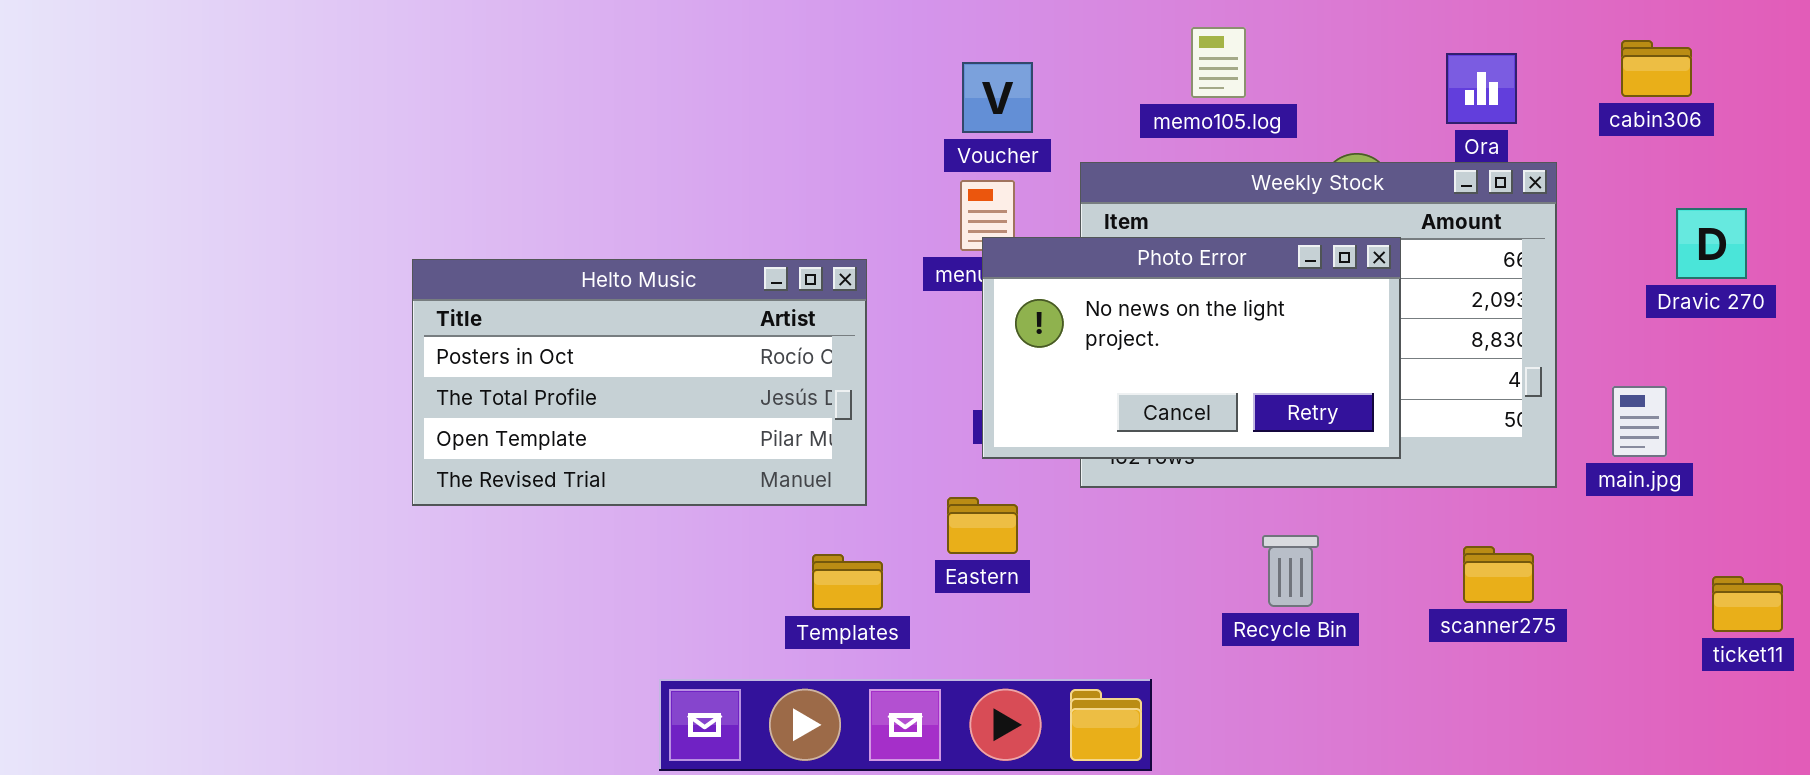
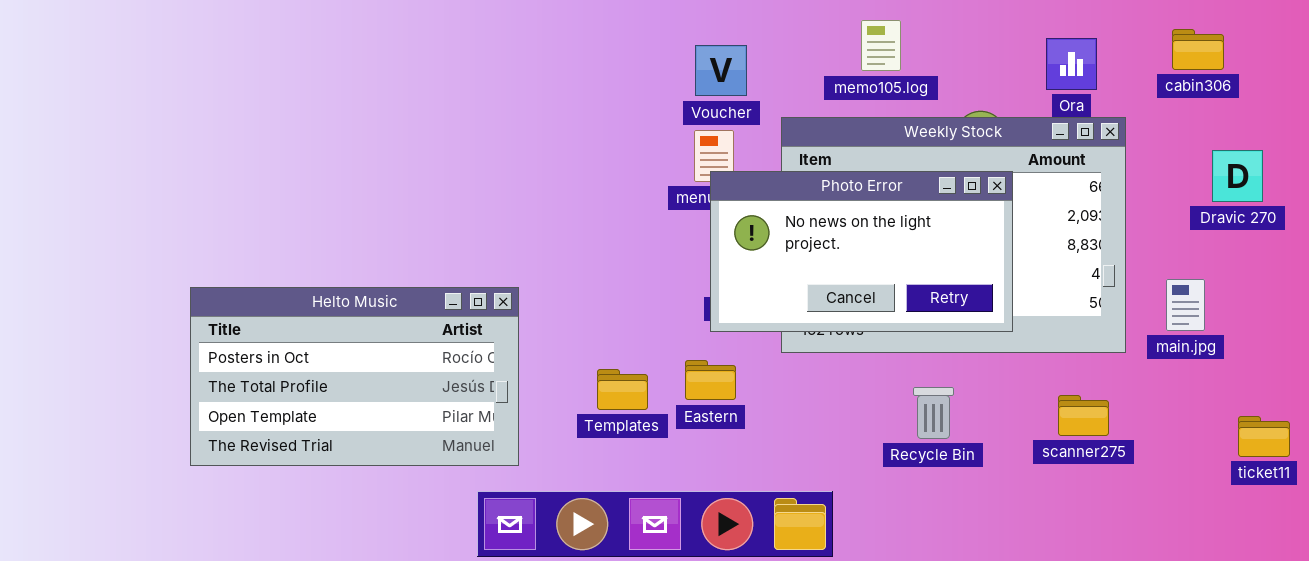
Helto Music: [412,259,867,506] -> [190,287,519,466], moved
Templates: [812,554,883,610] -> [597,369,648,410], moved

